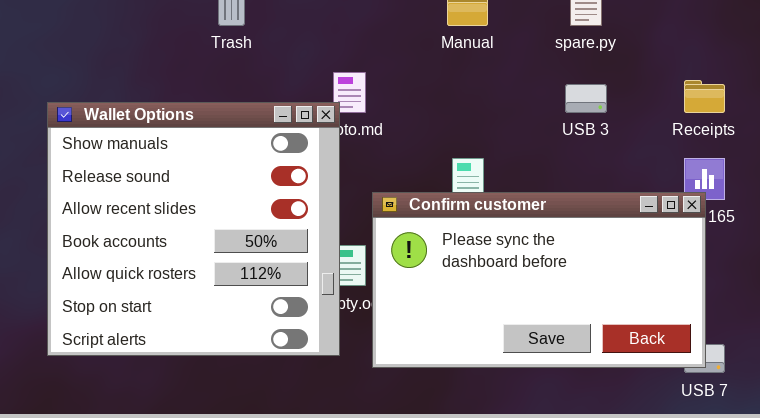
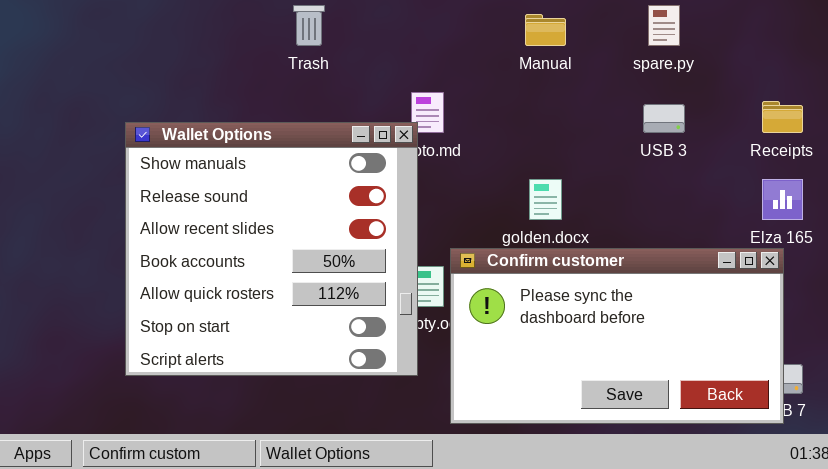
Confirm customer: [372,192,706,368] -> [450,248,784,424], moved

